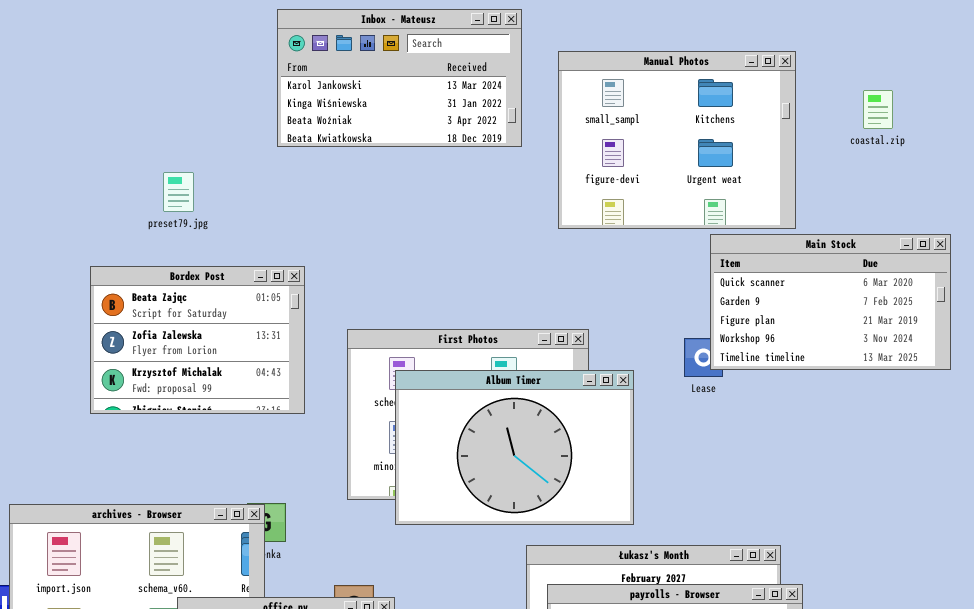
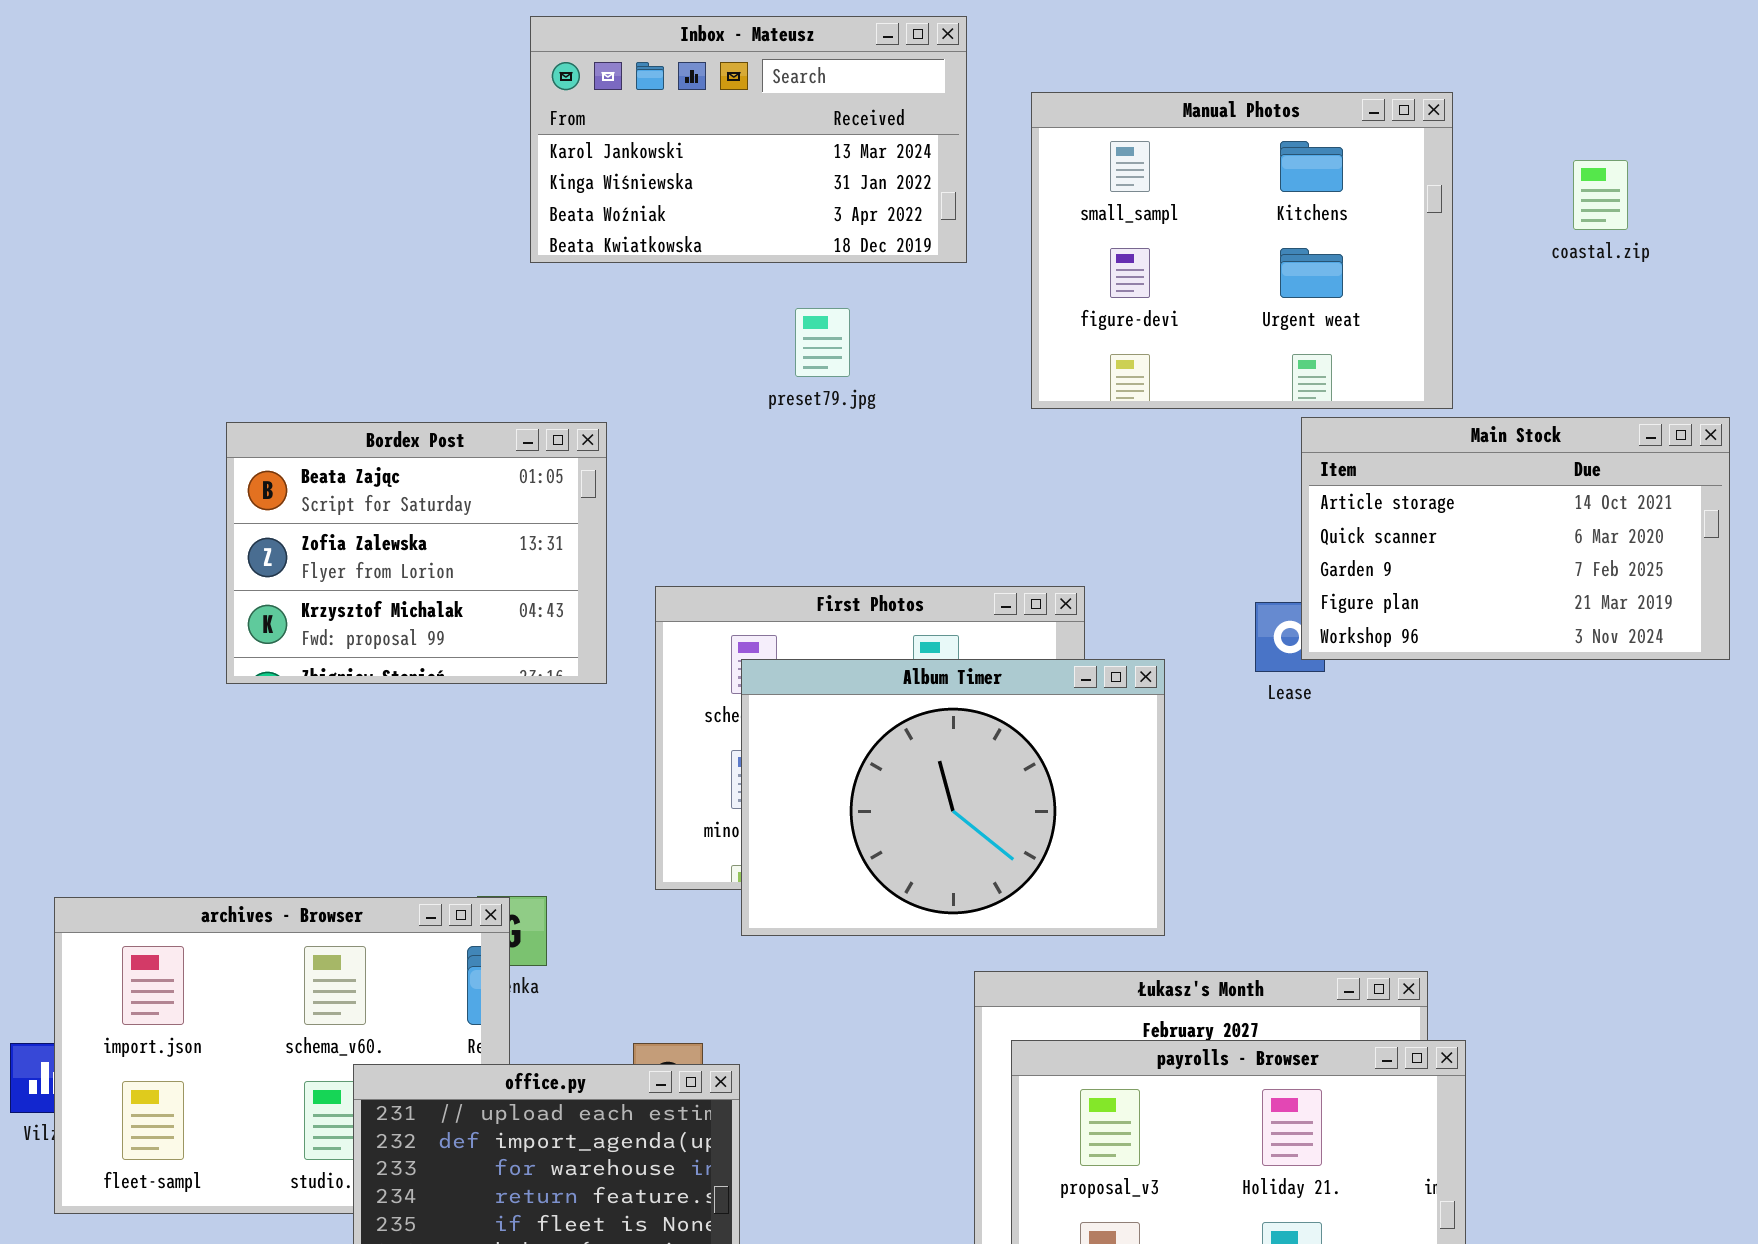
preset79.jpg: [163,172,194,212] -> [795,308,850,377], moved
Main Stock: [710,234,951,370] -> [1301,417,1730,660], scrolled up 1 row
Bordex Post: [90,266,305,414] -> [226,422,607,684], moved

